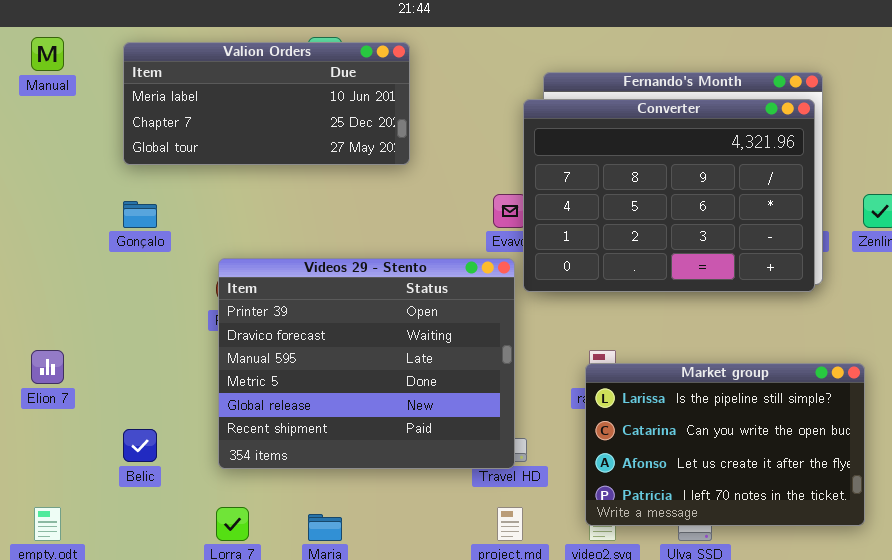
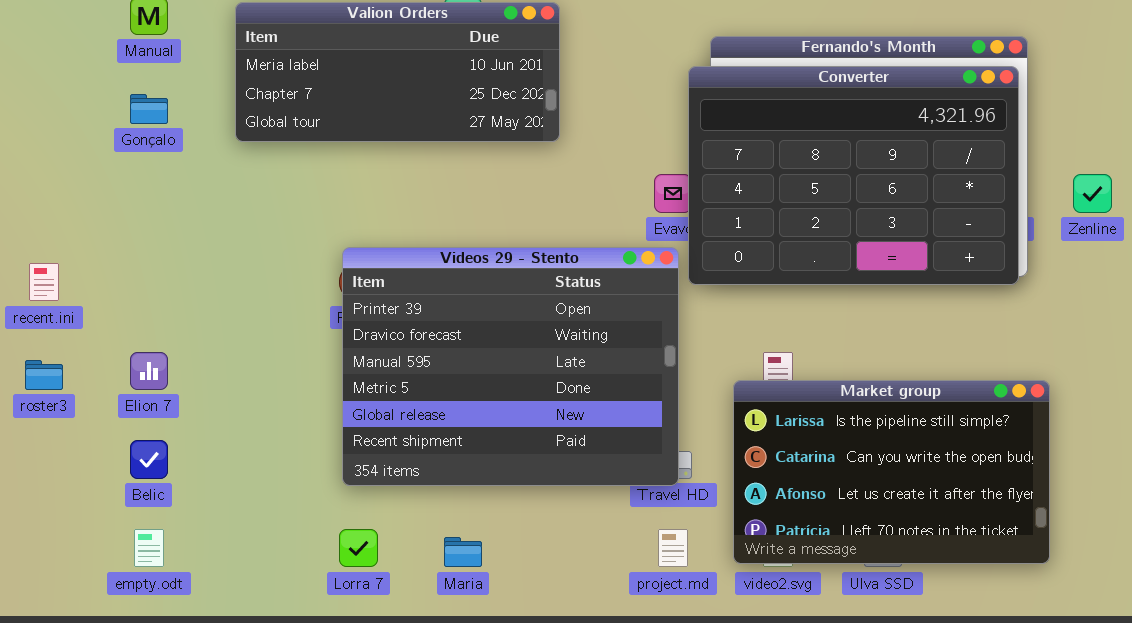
Gonçalo: [123,201,157,228] -> [130,94,168,124], moved
Market group: [585,363,865,526] -> [733,380,1050,564], moved
Belic: [123,429,157,462] -> [130,440,168,479], moved

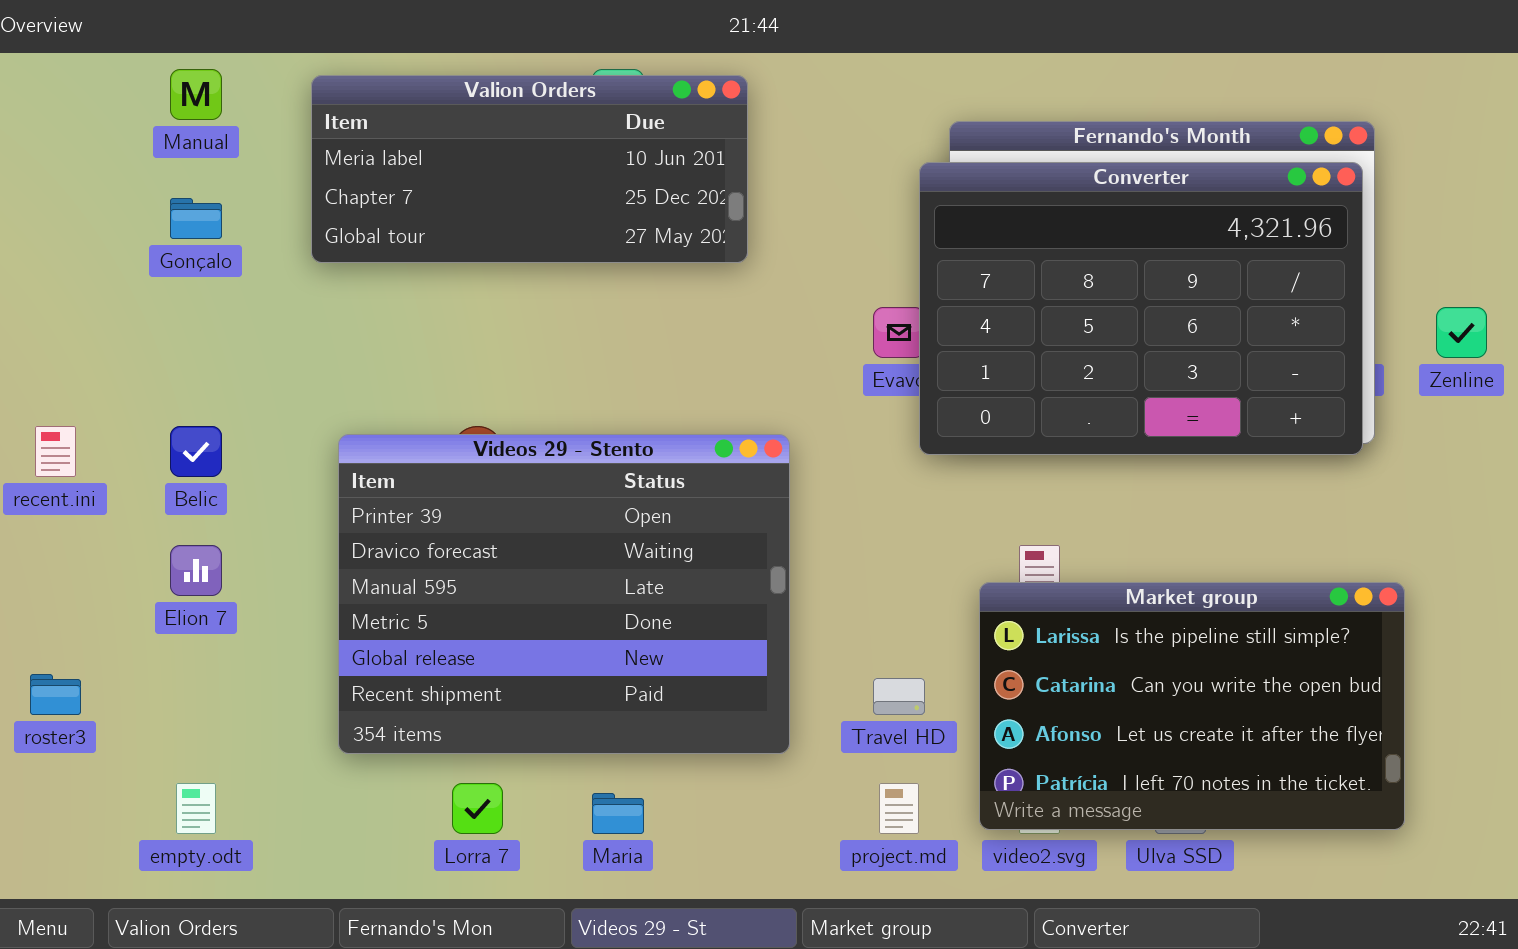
Videos 29 - Stento: [342,247,679,486] -> [338,434,790,754], moved
roster3: [25,360,63,390] -> [30,674,81,715], moved
Belic: [130,440,168,479] -> [170,426,222,477], moved

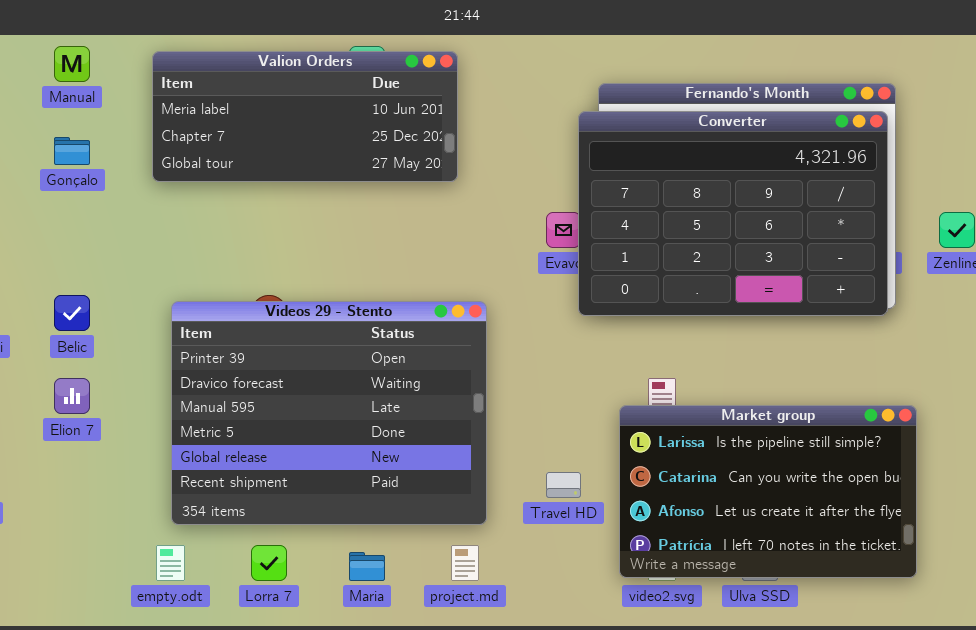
empty.odt: [176,783,216,834] -> [156,545,185,581], moved
project.md: [879,783,919,834] -> [451,545,479,581], moved

